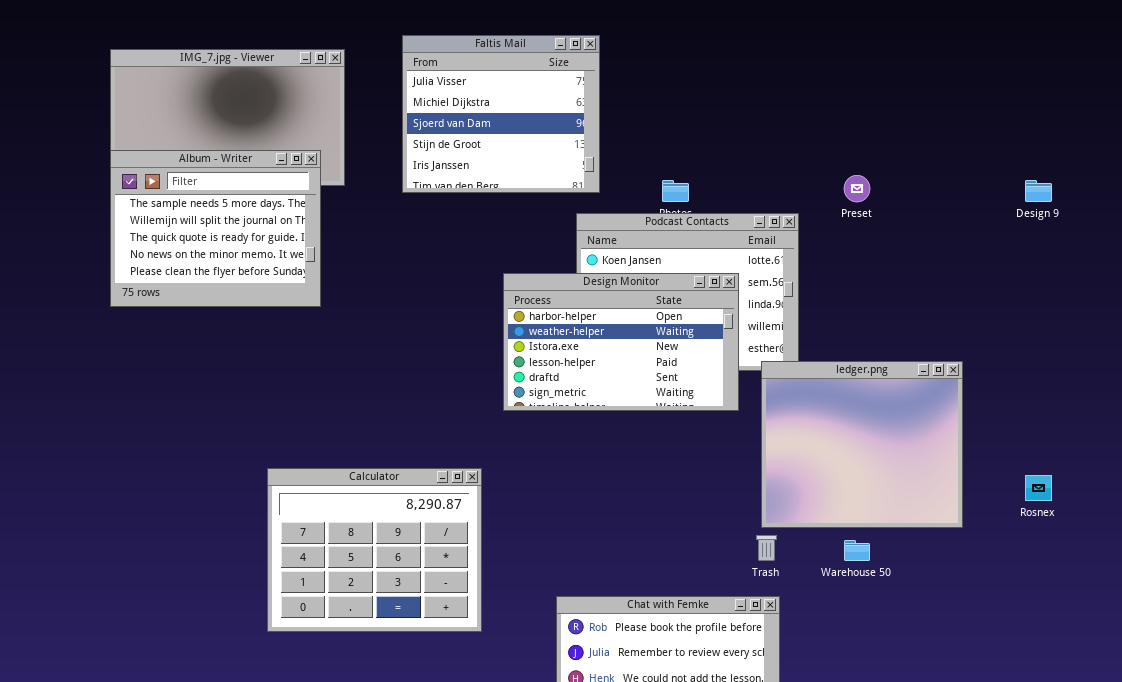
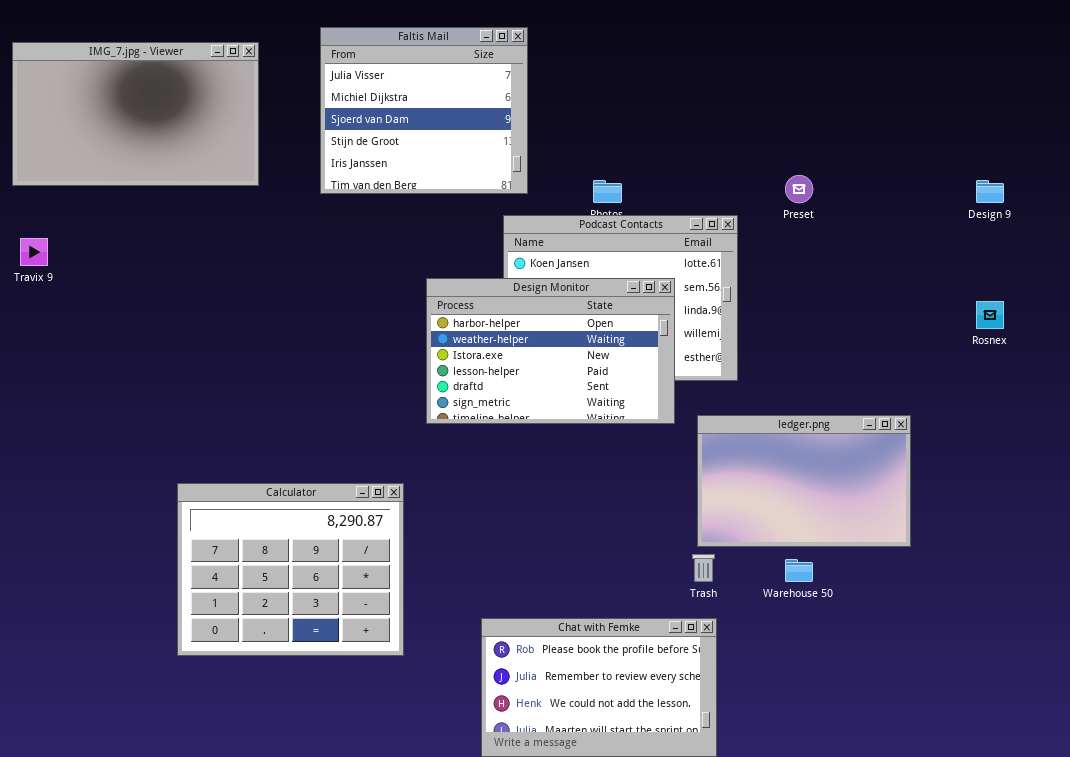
Album - Writer: [110,150,321,307] -> none, closed
ledger.png: [761,361,963,528] -> [697,415,911,547], resized
Rosnex: [1025,475,1052,501] -> [976,301,1004,329], moved

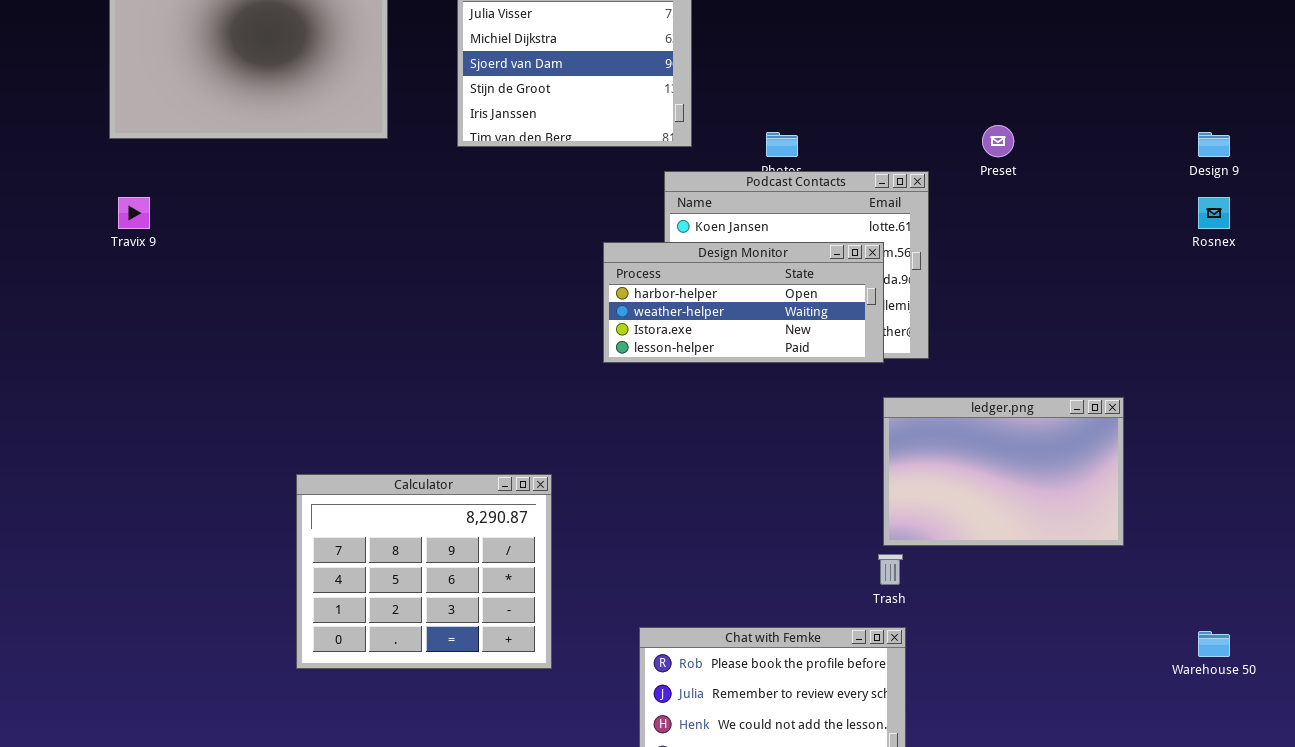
Design Monitor: [426,278,675,424] -> [603,242,884,363], moved, resized
Rosnex: [976,301,1004,329] -> [1198,197,1230,229], moved
Warehouse 50: [785,559,813,582] -> [1198,631,1230,657], moved

